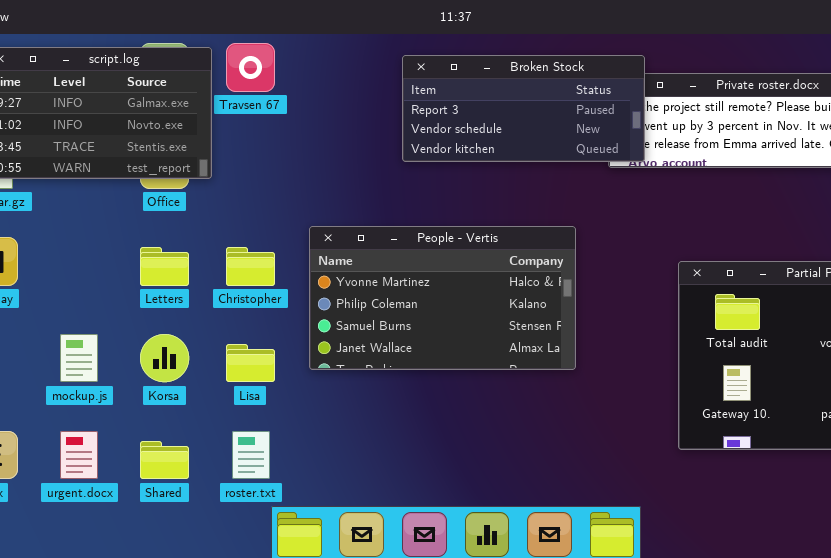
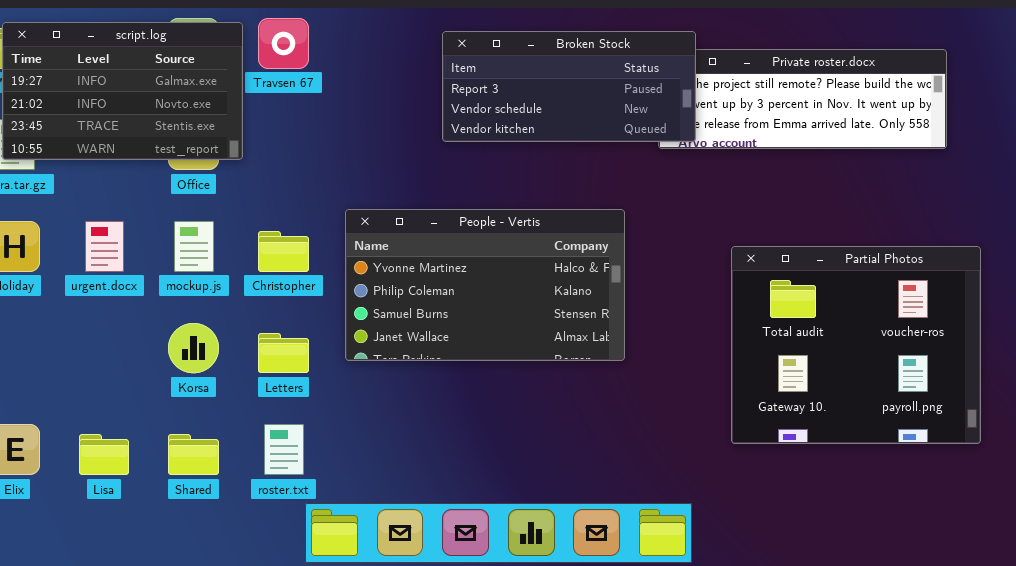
Letters: [140,247,189,286] -> [258,333,309,373], moved
mockup.js: [60,334,98,382] -> [174,221,214,272], moved
Lisa: [226,344,275,382] -> [79,434,129,475], moved
urgent.docx: [60,431,98,479] -> [85,221,124,272], moved

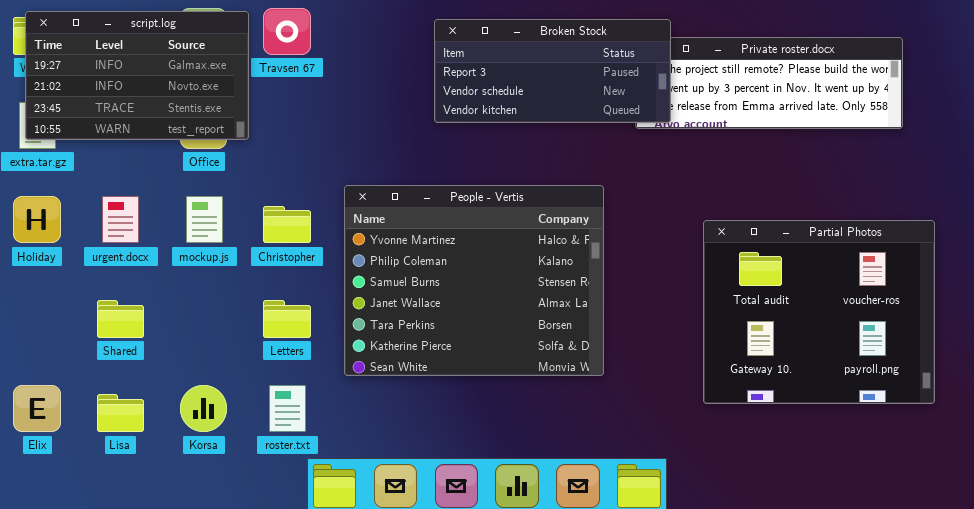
People - Vertis: [345,209,625,361] -> [344,185,604,376], resized
Korsa: [168,323,219,373] -> [180,385,227,432], moved
Shared: [168,434,219,475] -> [97,300,144,338], moved

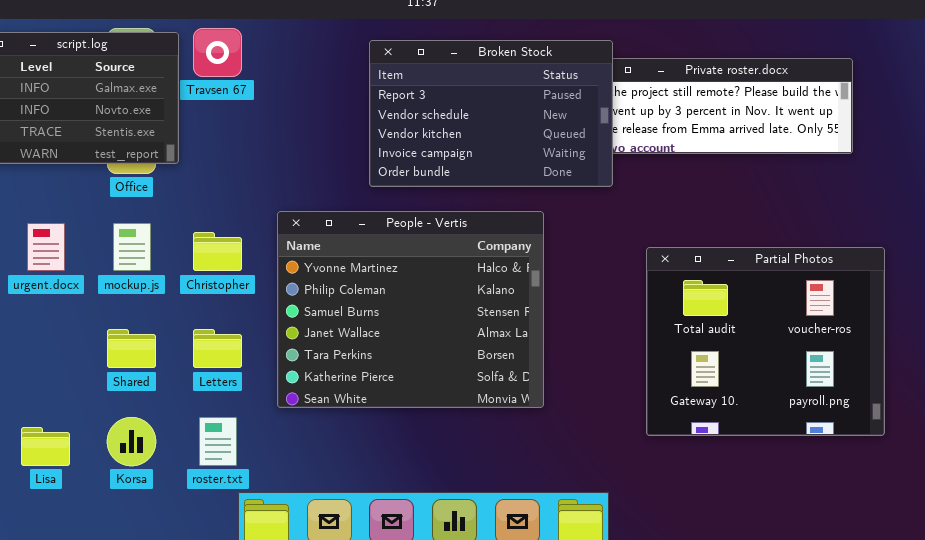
Broken Stock: [434,19,671,123] -> [369,40,613,187], resized
Shared: [97,300,144,338] -> [107,329,156,368], moved

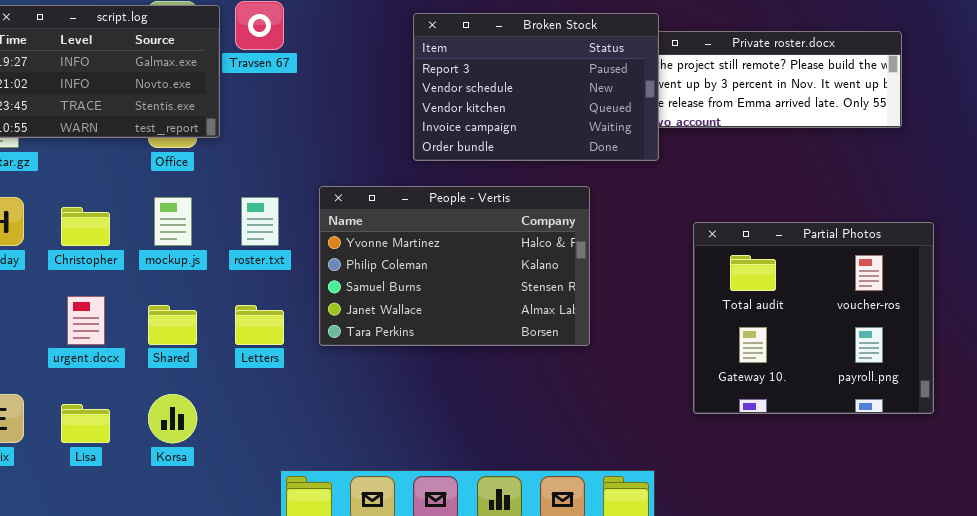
People - Vertis: [277,211,544,408] -> [319,186,590,346], resized
urgent.docx: [27,223,65,271] -> [67,296,105,345], moved
Christopher: [193,232,242,271] -> [61,207,110,246], moved
roster.txt: [199,417,237,466] -> [241,197,279,246], moved

